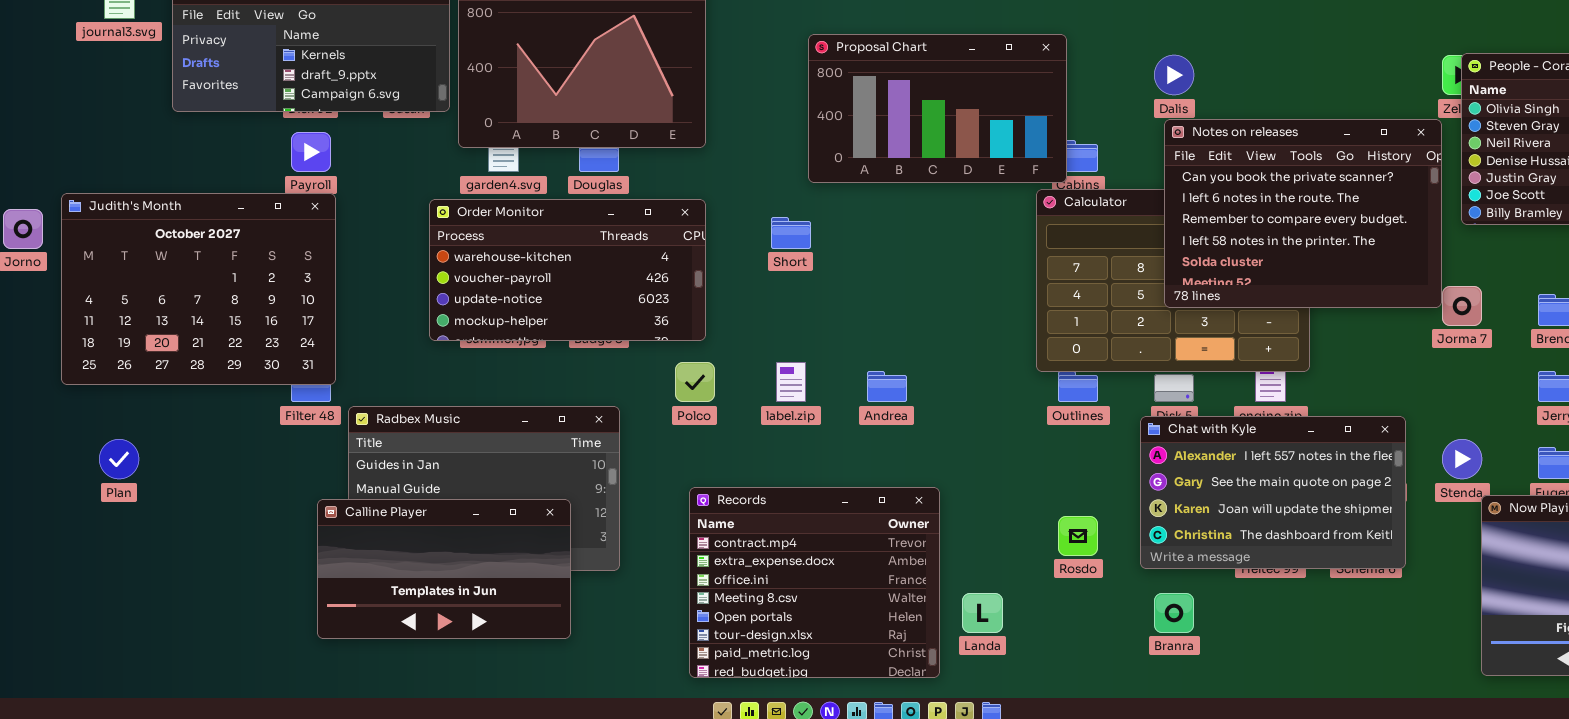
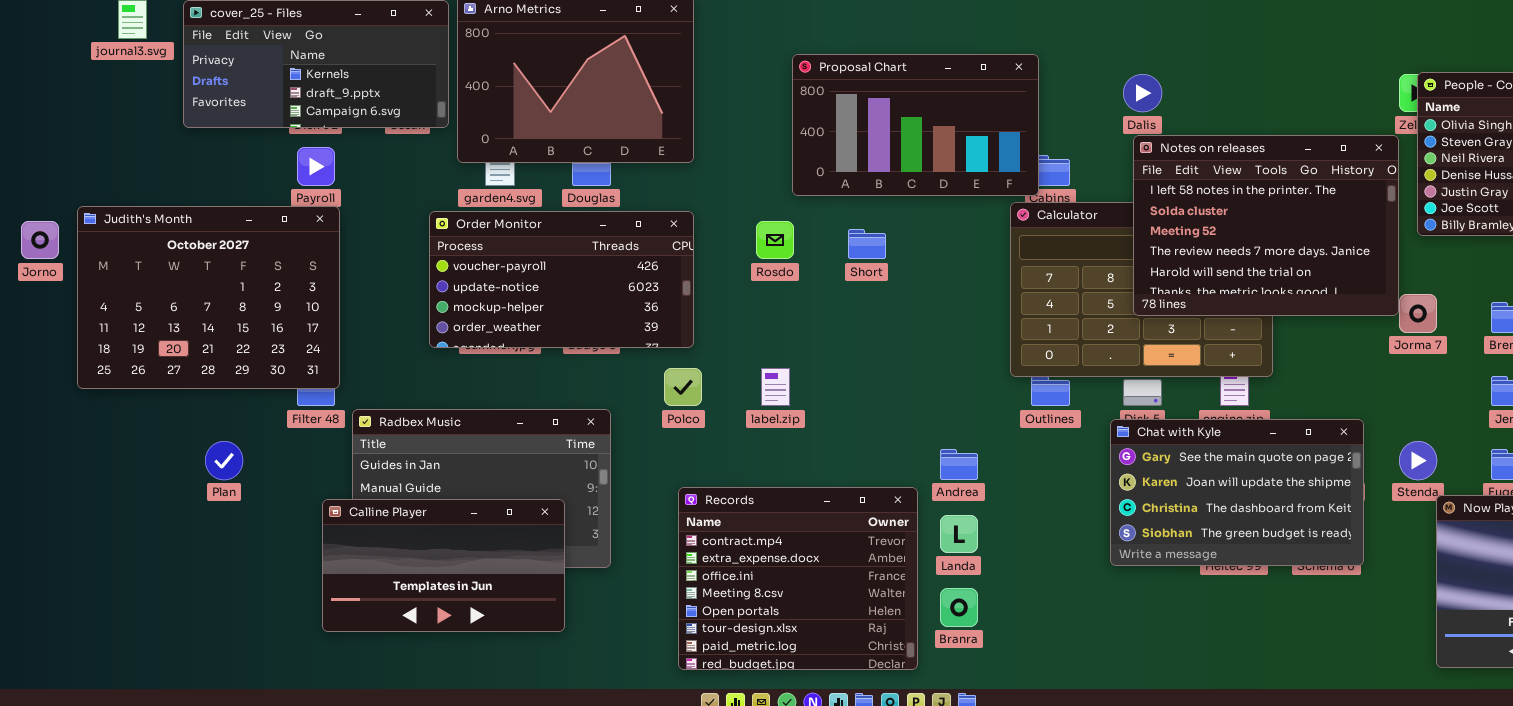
Notes on releases: [1164,119,1442,308] -> [1133,135,1399,316], scrolled down 3 rows
Order Monitor: [429,199,706,341] -> [429,211,694,348], scrolled down 1 row
Short: [771,217,811,249] -> [848,229,886,259], moved
Andrea: [867,371,907,402] -> [940,449,978,480], moved
Chat with Kyle: [1140,416,1406,569] -> [1110,419,1364,566], scrolled down 1 row
Plan: [99,439,139,479] -> [205,441,243,480], moved
Rosdo: [1058,516,1098,556] -> [756,221,794,259], moved
Landa: [962,593,1003,633] -> [940,515,978,553], moved
Branra: [1154,593,1194,633] -> [940,588,978,627], moved

